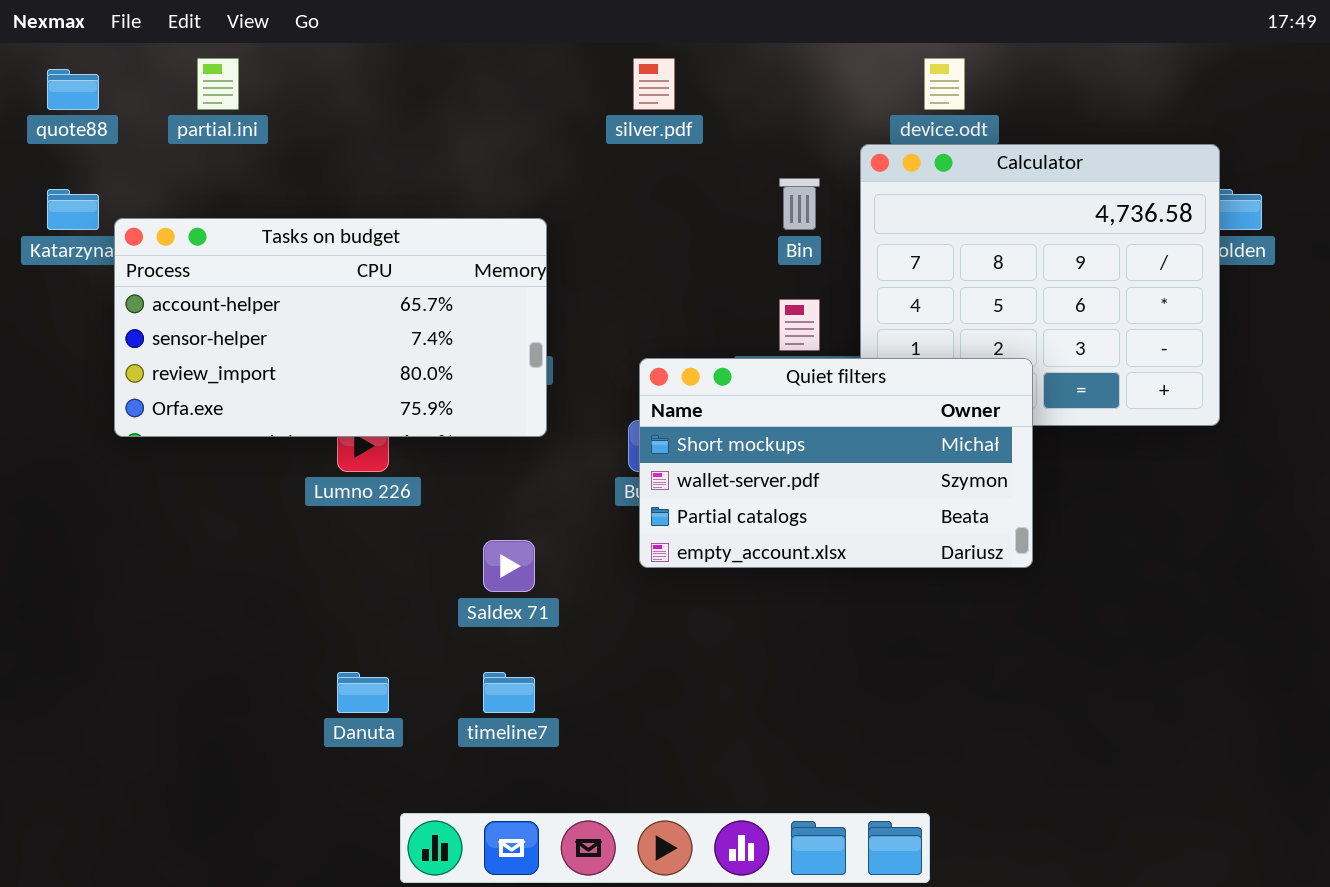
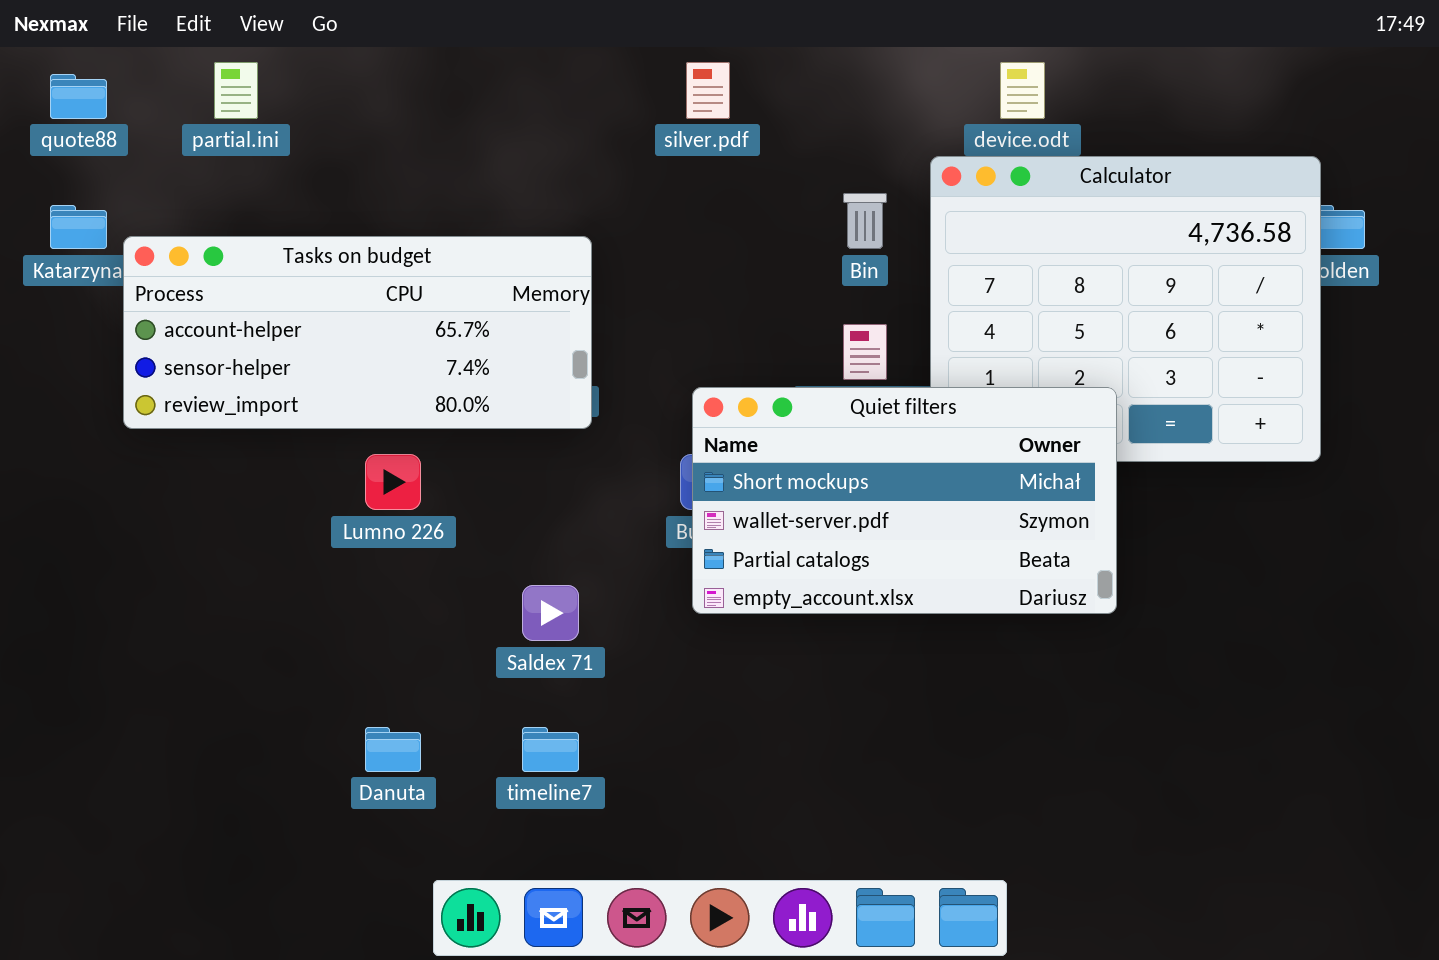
Tasks on budget: [114,218,547,437] -> [123,236,592,429], resized

